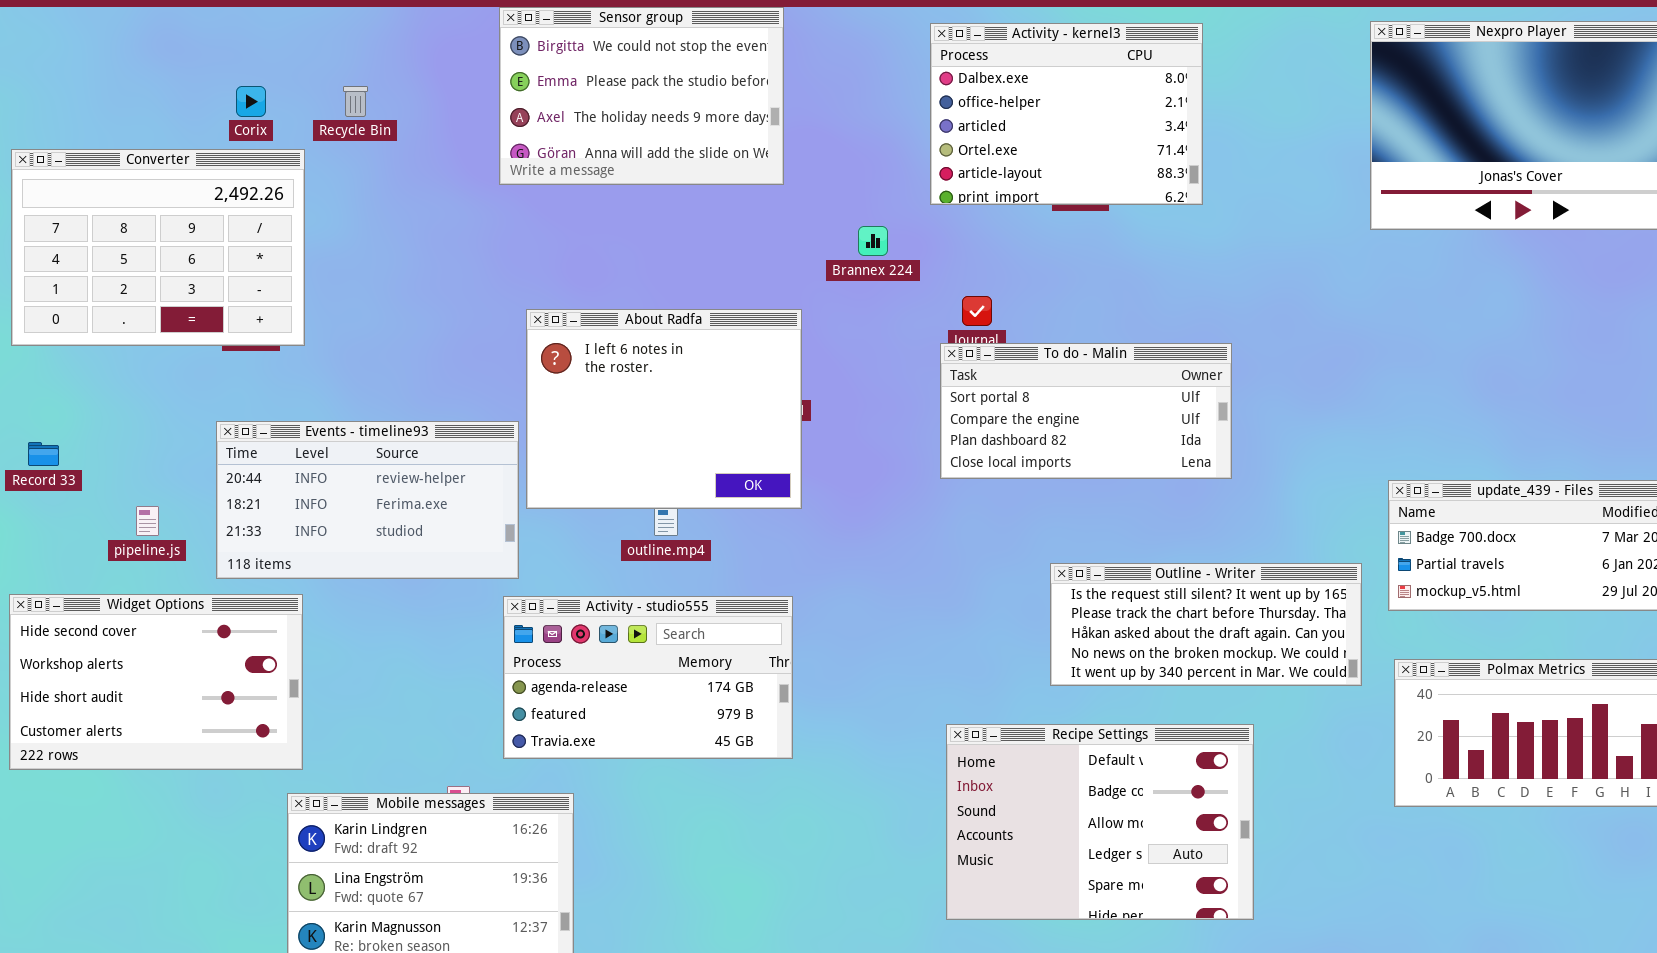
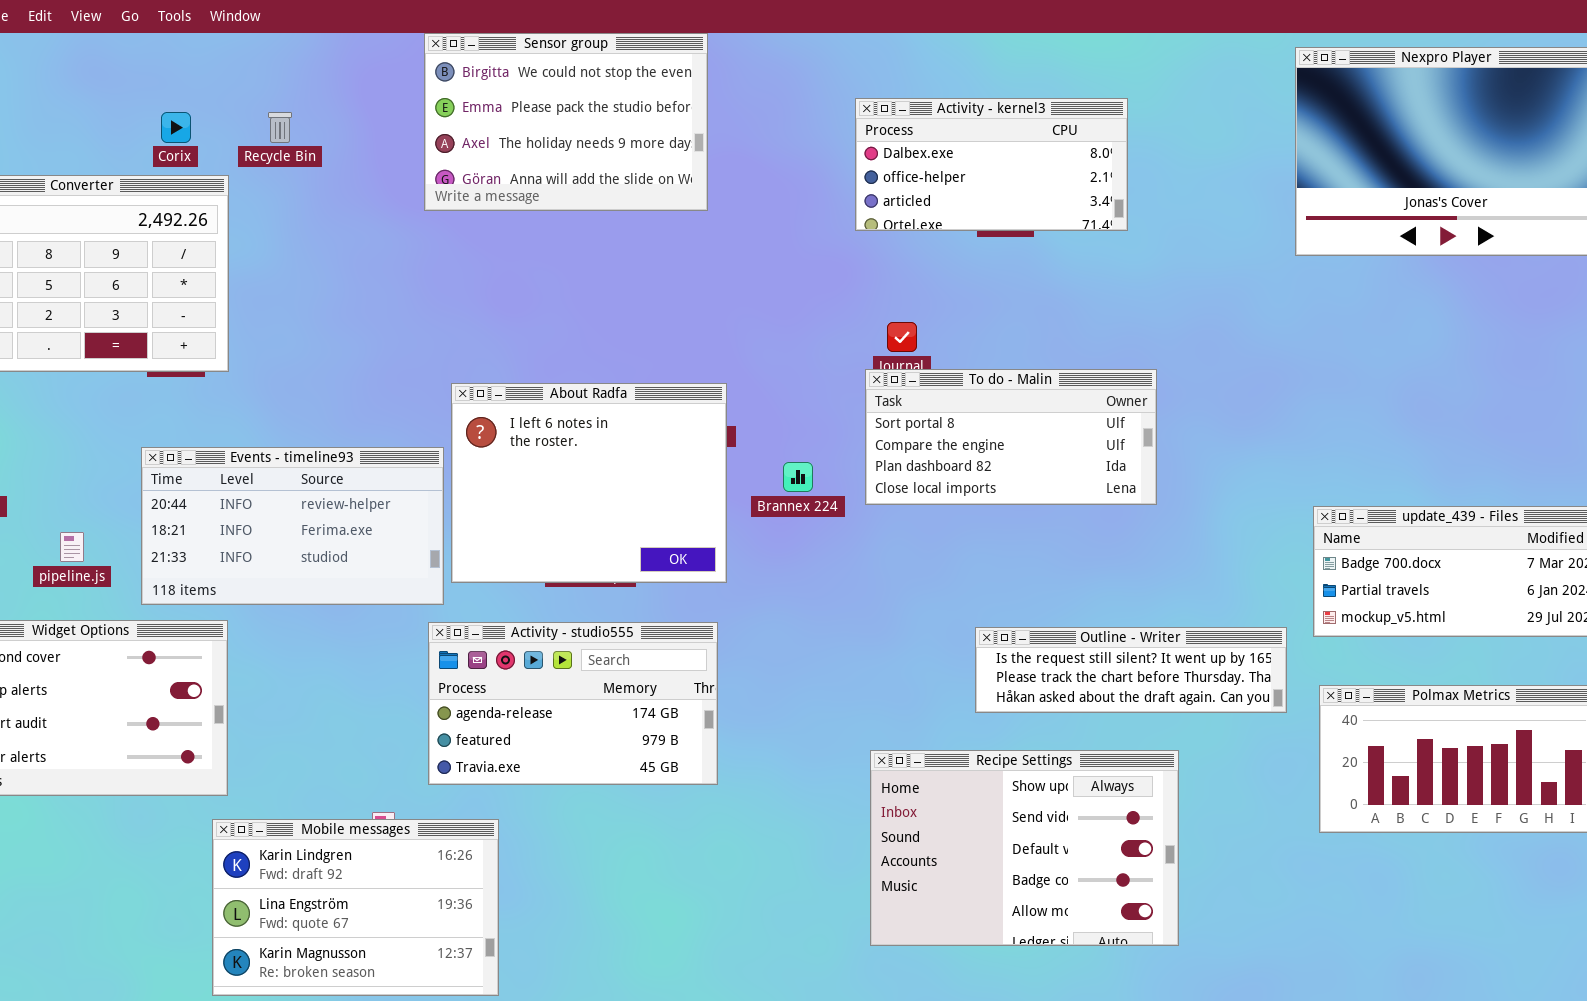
Activity - kernel3: [930,23,1203,205] -> [855,98,1128,231], resized
Brannex 224: [858,226,888,256] -> [783,462,813,492], moved
About Radfa: [526,309,802,509] -> [451,383,727,583], moved
Outline - Writer: [1050,563,1362,686] -> [975,627,1287,713], resized
Recipe Settings: [946,724,1254,920] -> [870,750,1179,946], scrolled up 2 rows

